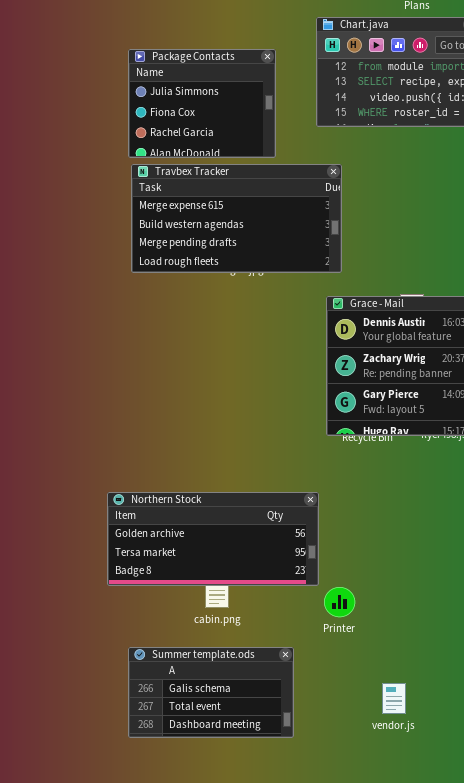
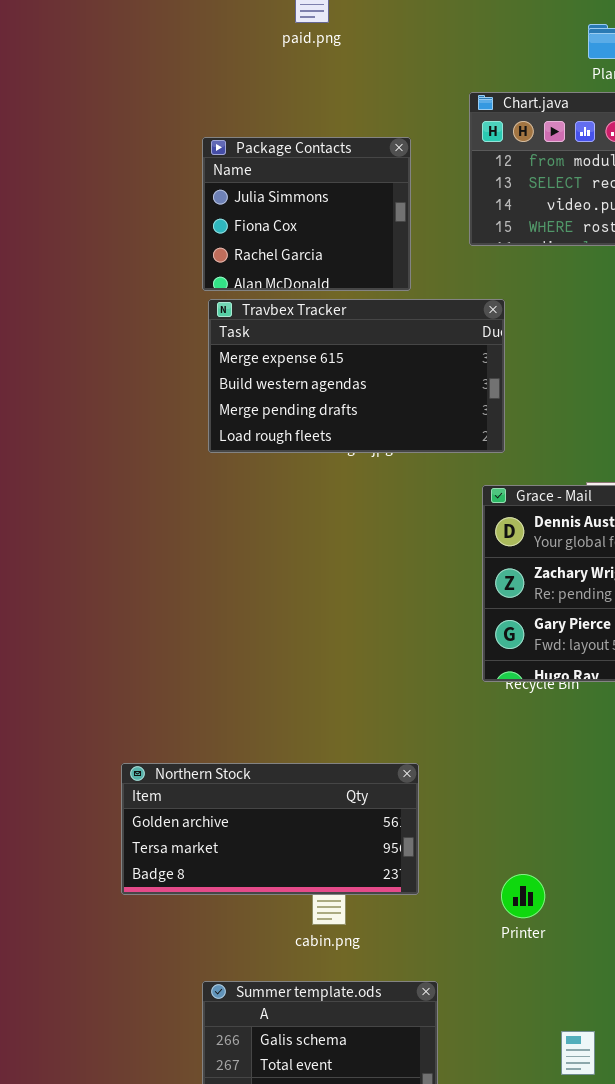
Northern Stock: [107,492,319,586] -> [121,763,419,895], moved
Printer: [324,587,355,617] -> [501,874,545,918], moved

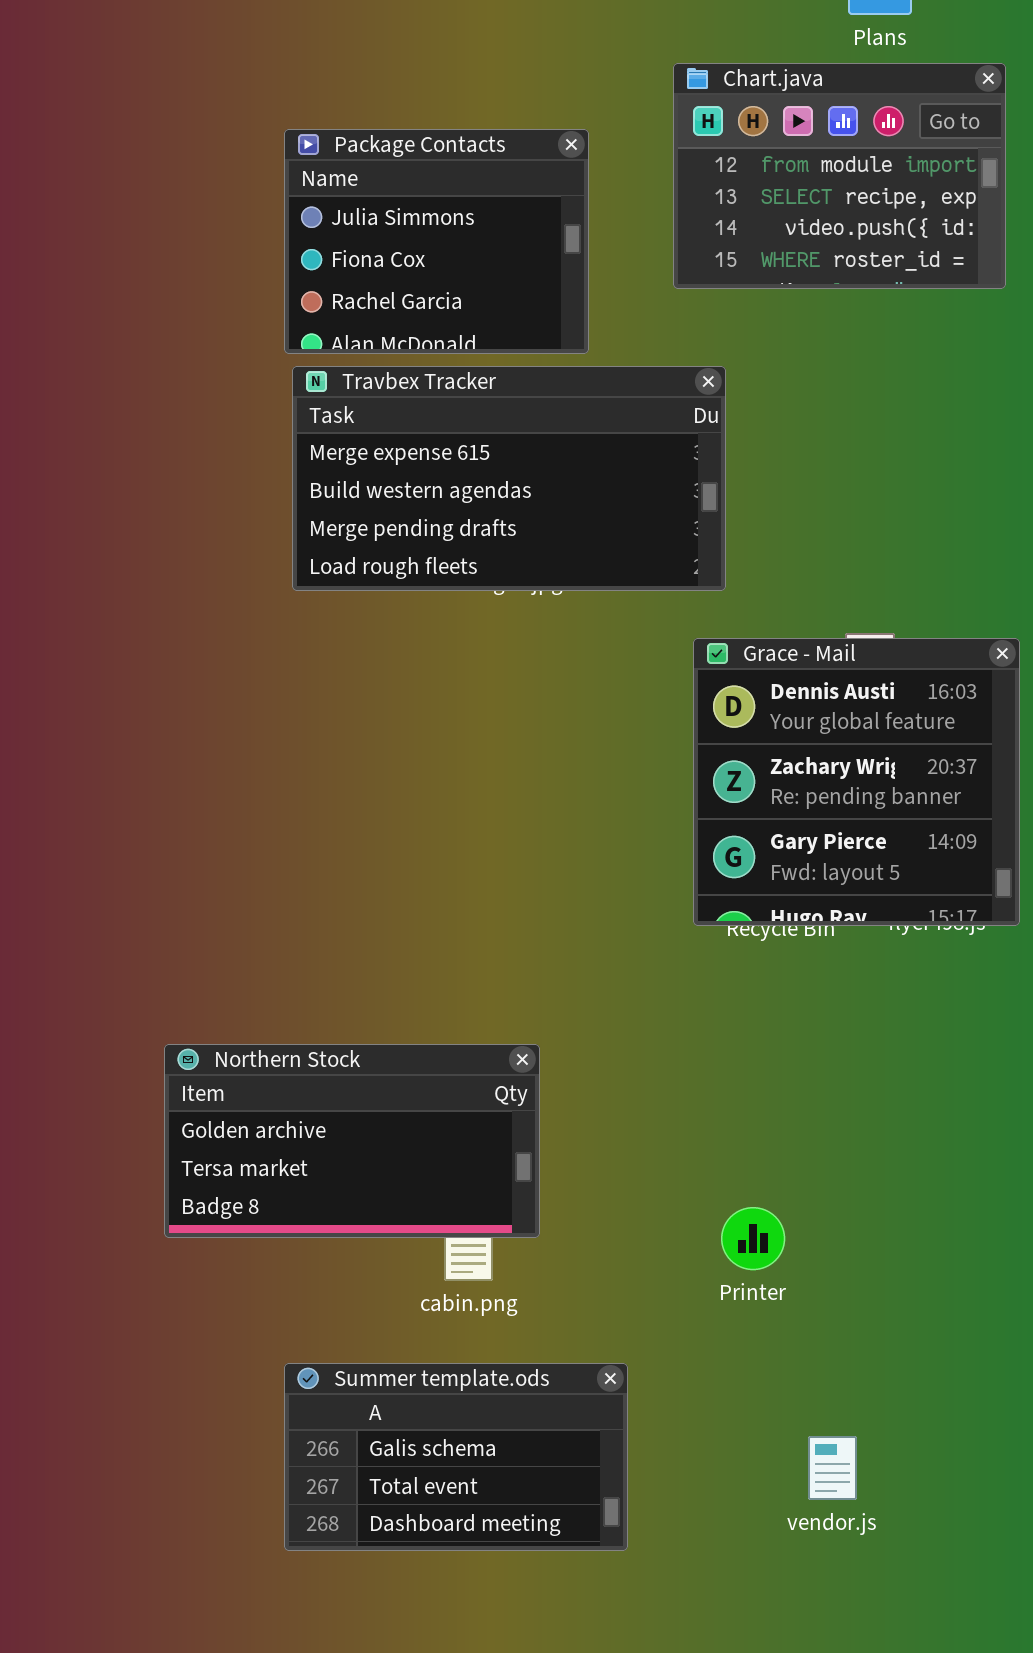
Northern Stock: [121,763,419,895] -> [164,1044,540,1238], resized

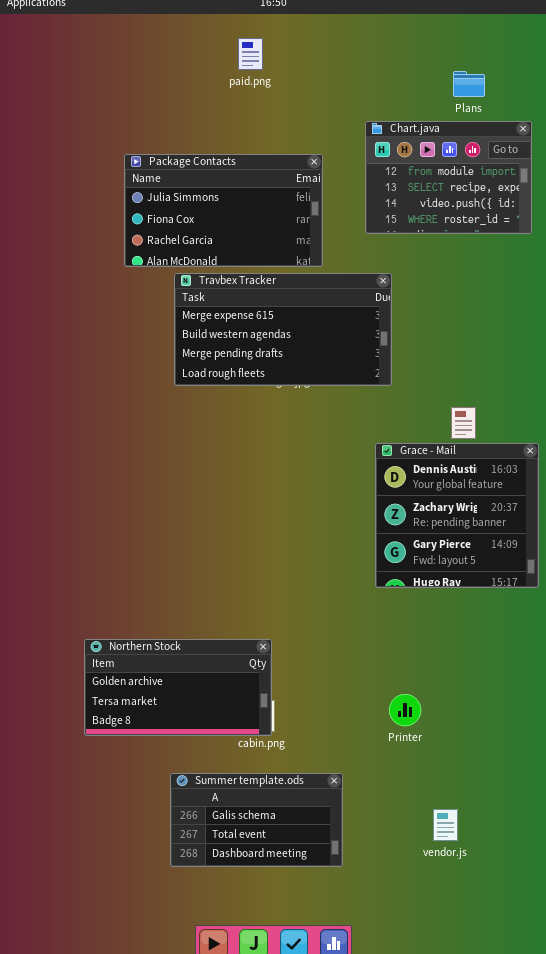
Package Contacts: [284,129,589,354] -> [124,154,323,267], resized
Grace - Mail: [693,638,1020,926] -> [375,443,539,588], moved
Northern Stock: [164,1044,540,1238] -> [84,639,272,736], moved

